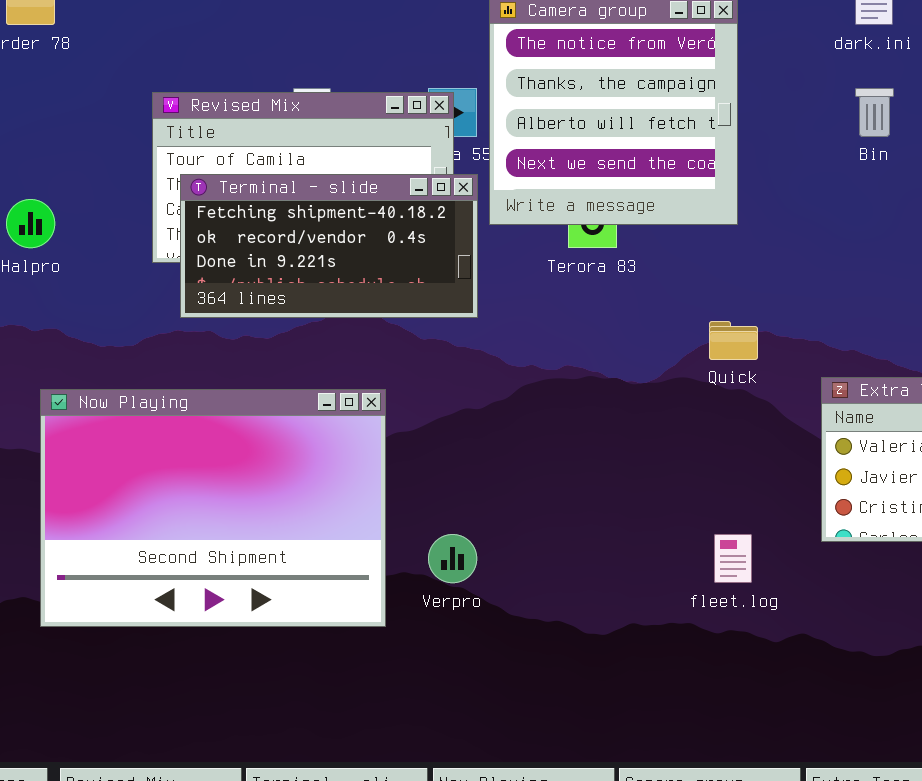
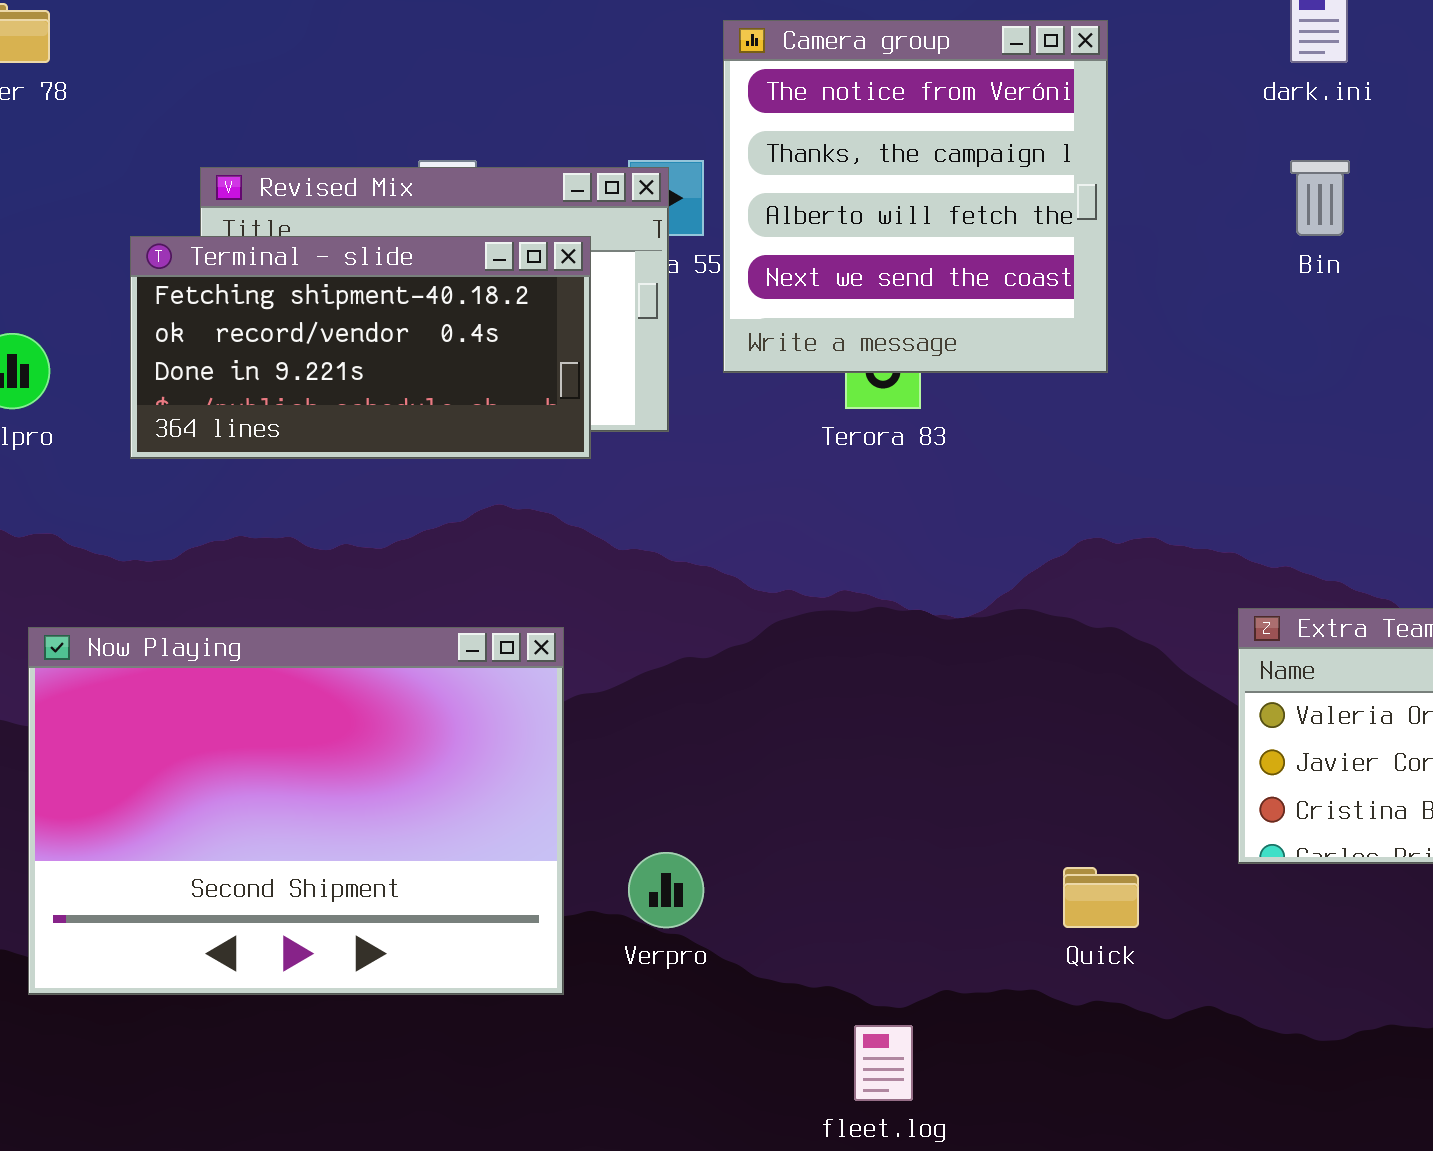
Terminal - slide: [180,174,478,318] -> [130,236,591,459], moved
Quick: [709,321,758,360] -> [1063,867,1139,928], moved
fleet.log: [714,534,752,583] -> [854,1025,913,1101], moved

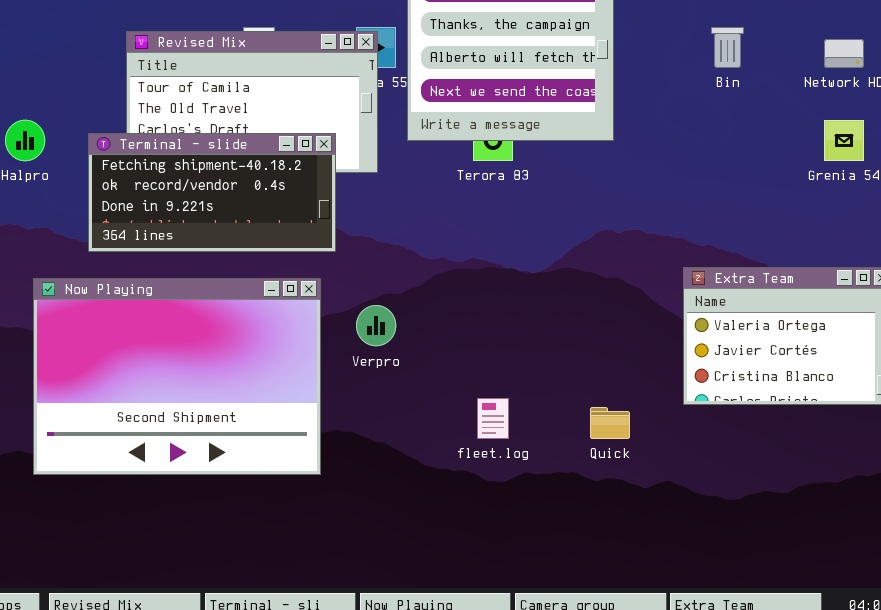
Terminal - slide: [130,236,591,459] -> [88,133,336,252], moved
Verpro: [628,852,704,928] -> [356,305,396,346], moved
fleet.log: [854,1025,913,1101] -> [477,398,509,439], moved

